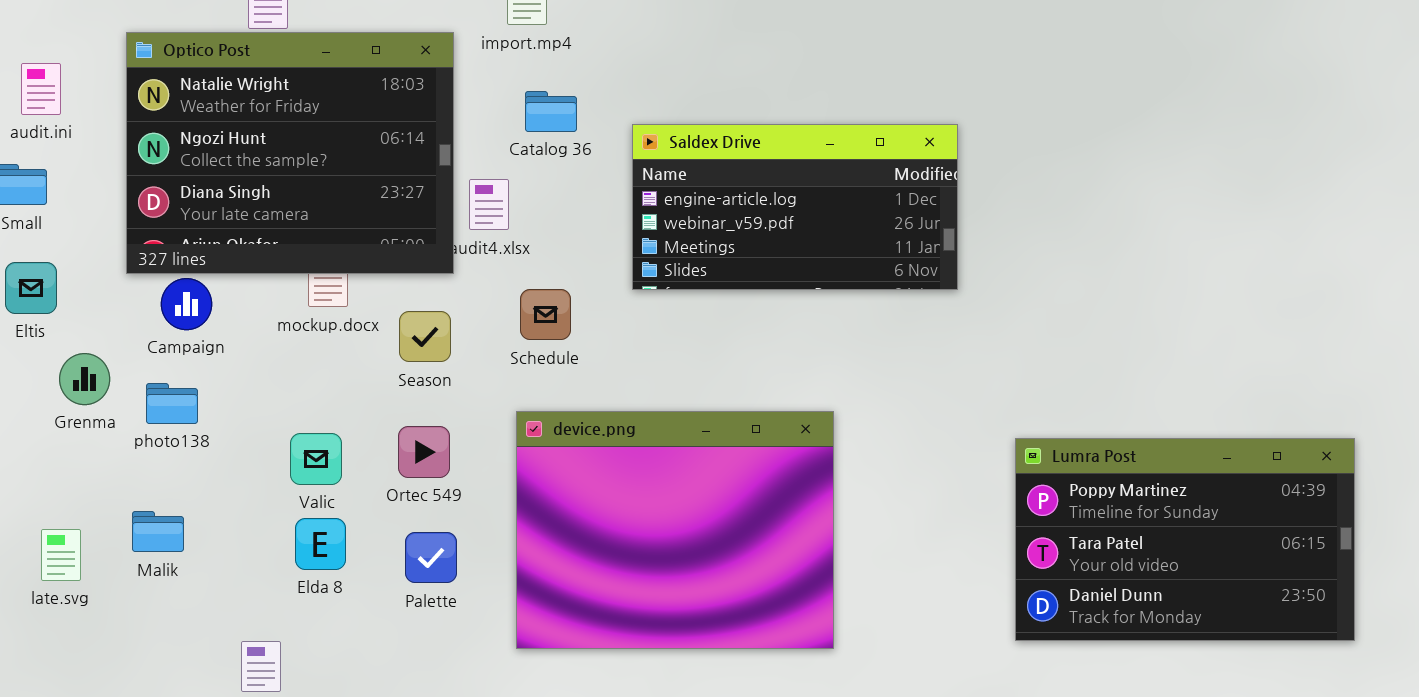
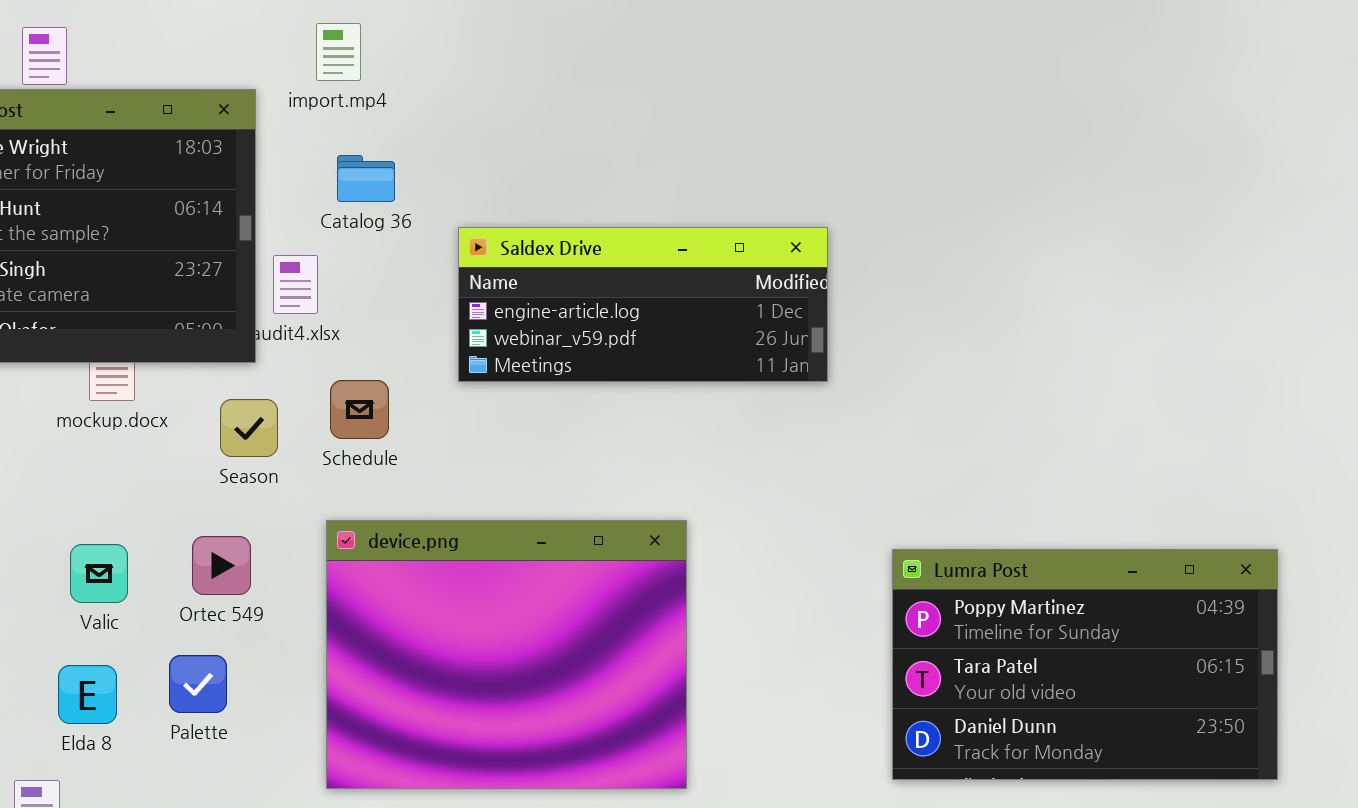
Saldex Drive: [632,124,958,290] -> [458,227,828,382], resized
Season: [399,311,451,362] -> [220,399,278,457], moved
Elda 8: [295,518,346,570] -> [58,665,117,724], moved
Palette: [405,532,457,583] -> [169,655,227,713], moved

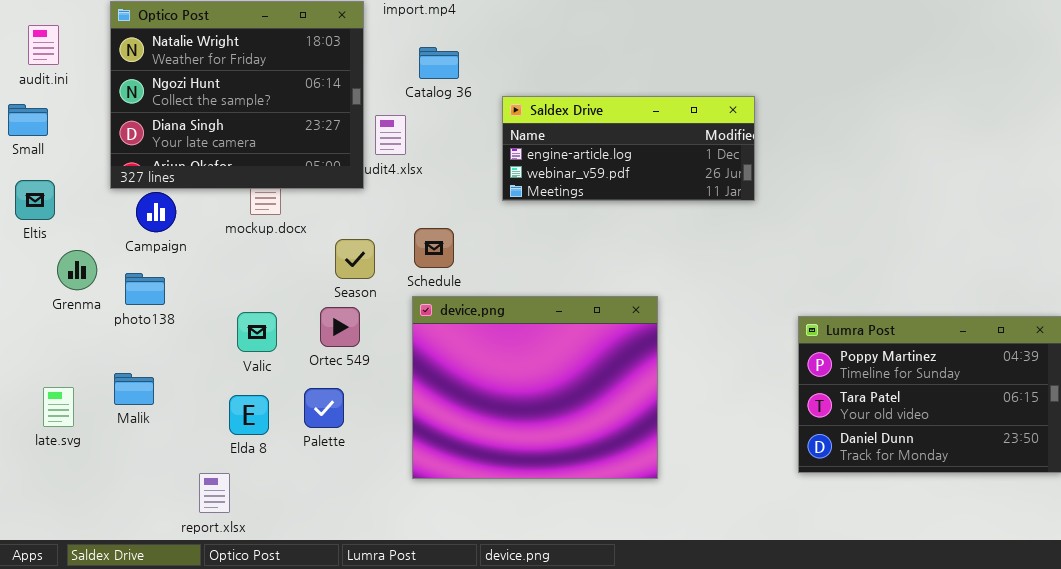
Schedule: [330,380,389,439] -> [414,228,454,268], moved
Season: [220,399,278,457] -> [335,239,375,279], moved

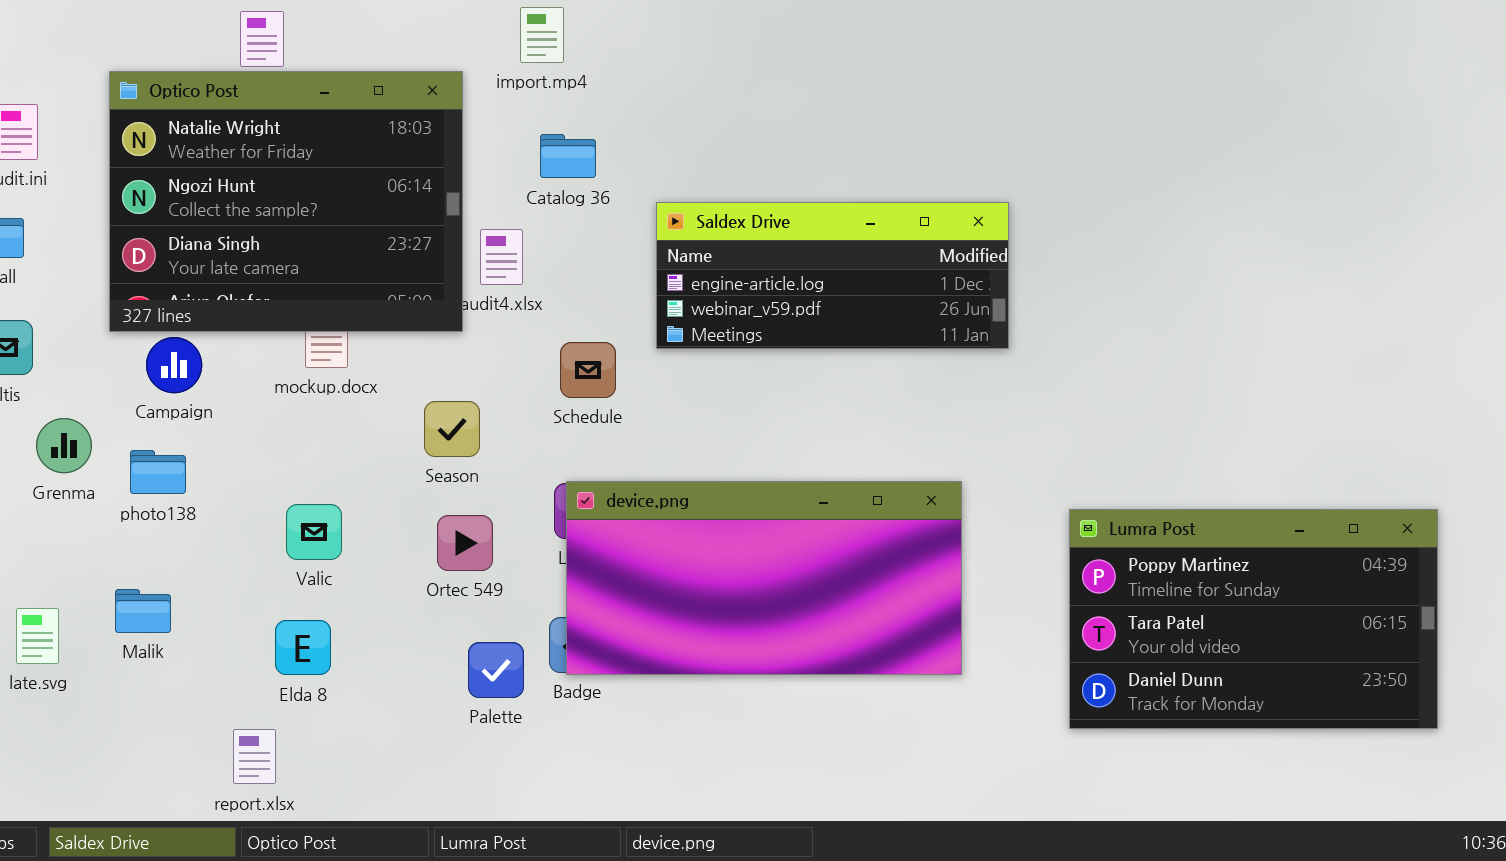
Schedule: [414,228,454,268] -> [560,342,616,398], moved
device.png: [412,296,658,479] -> [566,481,962,675], moved, resized
Ortec 549: [320,307,360,347] -> [437,515,493,571], moved
Palette: [304,388,344,428] -> [468,642,524,698], moved

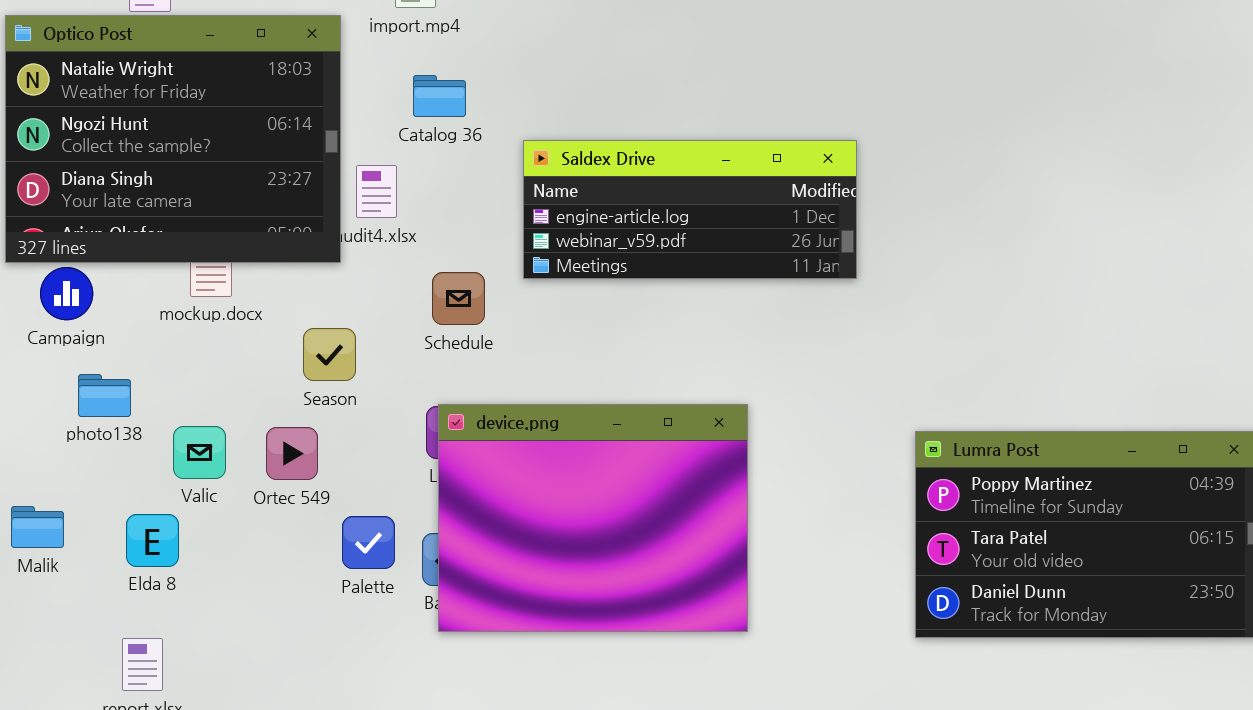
photo138: [130,450,186,494] -> [78,374,131,417], moved
device.png: [566,481,962,675] -> [438,404,748,632], resized
Ortec 549: [437,515,493,571] -> [266,427,318,480], moved
Elda 8: [275,620,331,675] -> [126,514,179,567], moved
Palette: [468,642,524,698] -> [342,516,395,569], moved

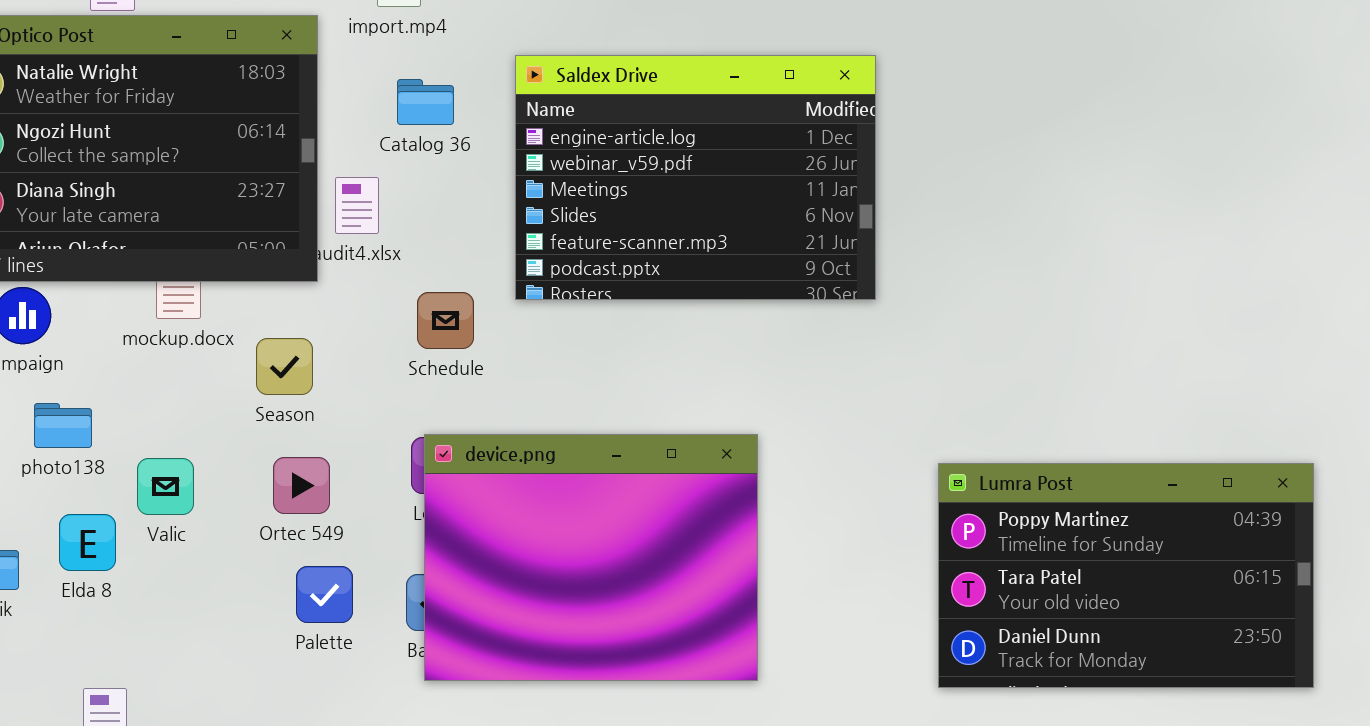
Saldex Drive: [523,140,857,279] -> [515,55,876,300], resized
Season: [303,328,356,381] -> [256,338,313,395], moved
Ortec 549: [266,427,318,480] -> [273,457,330,514], moved
Elda 8: [126,514,179,567] -> [59,514,116,571], moved
Palette: [342,516,395,569] -> [296,566,353,623], moved

